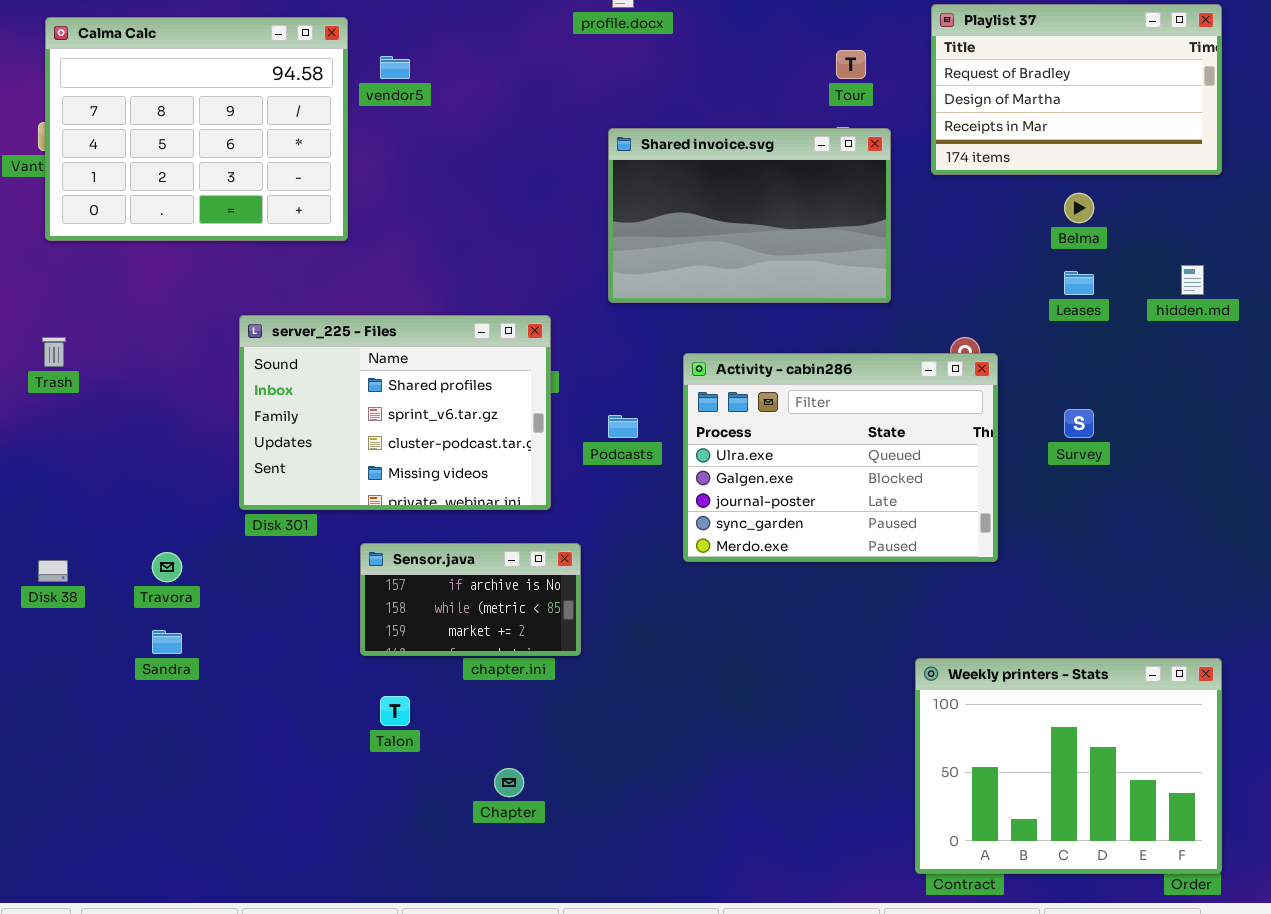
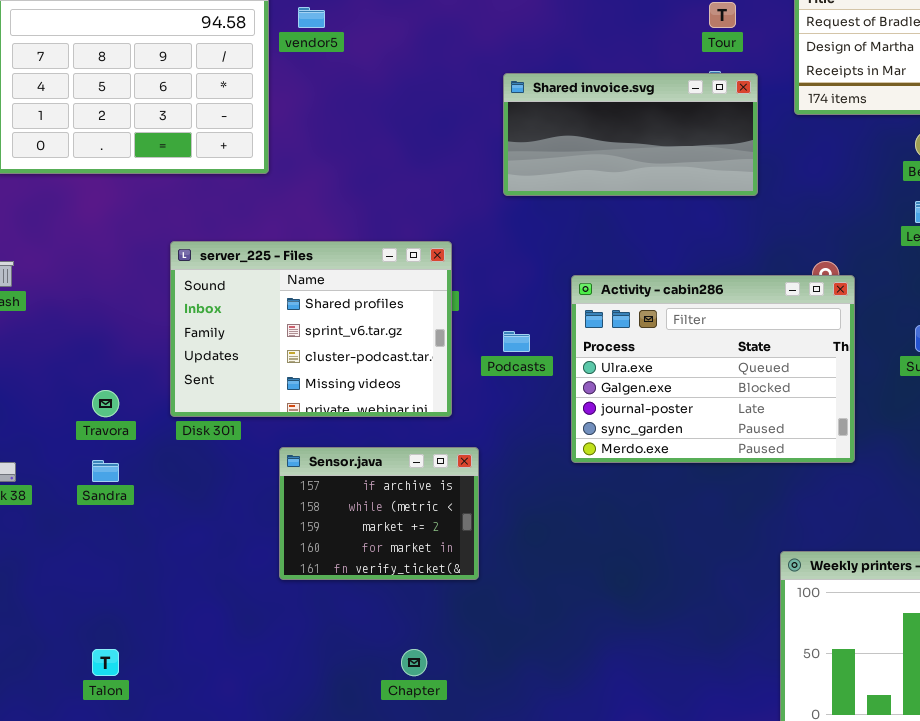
Shared invoice.svg: [608,128,891,303] -> [503,73,758,196], resized
Sensor.java: [360,543,581,656] -> [279,447,479,580], resized
Travora: [152,552,182,582] -> [92,390,119,417], moved
Sandra: [152,630,182,654] -> [92,460,119,482], moved
Talon: [380,696,410,726] -> [92,649,119,676], moved

